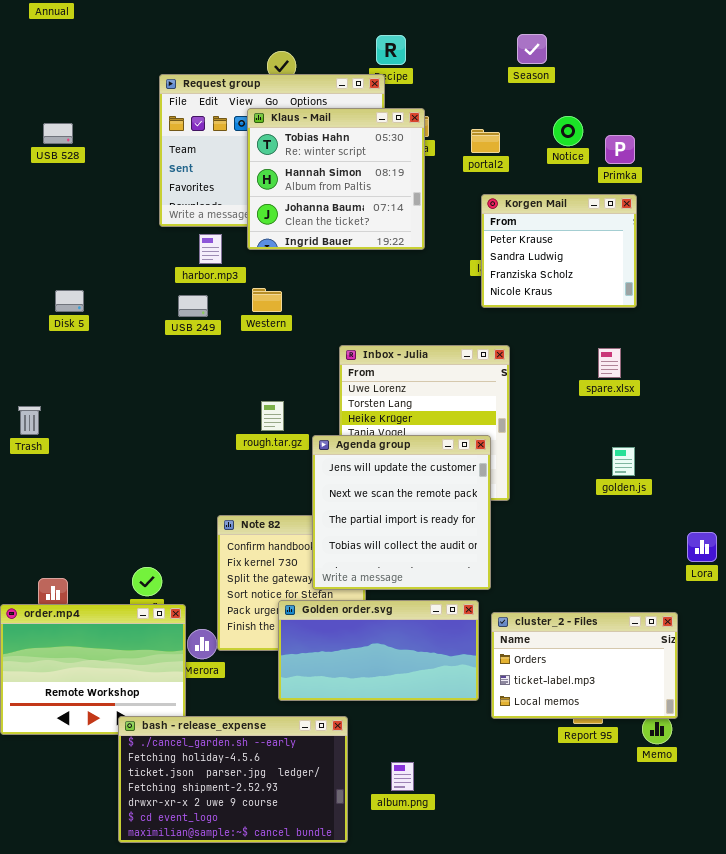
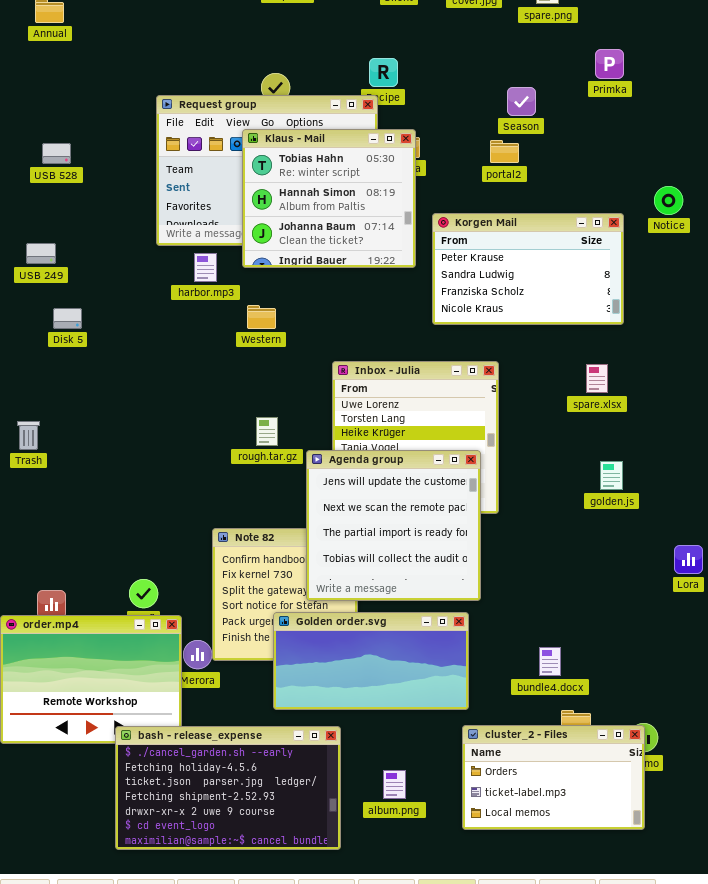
Season: [517,34,547,64] -> [507,87,536,116], moved
Notice: [553,116,583,146] -> [654,186,683,215], moved
portal2: [471,129,500,153] -> [490,140,519,163], moved
Primka: [605,135,635,164] -> [595,49,624,79], moved
Korgen Mail: [481,194,637,308] -> [432,213,624,325], resized
USB 249: [178,295,208,317] -> [26,243,56,264], moved
cluster_2 - Files: [491,612,678,719] -> [462,725,645,830], moved

